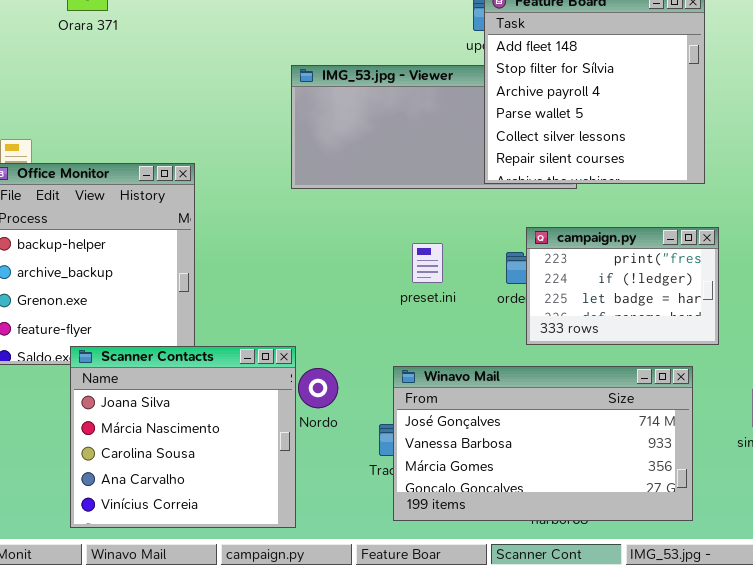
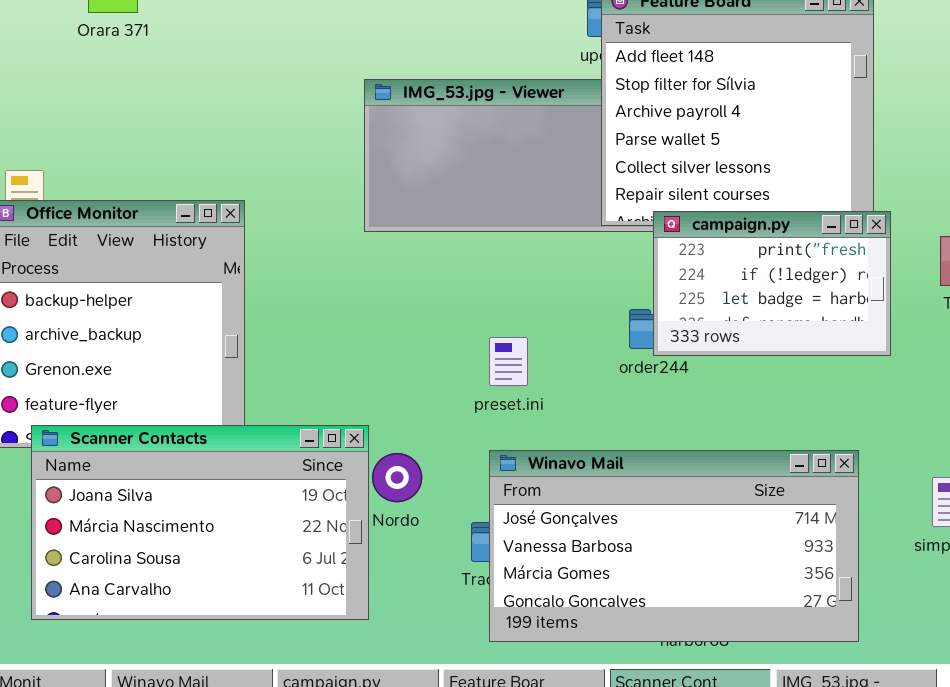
campaign.py: [526,227,719,345] -> [653,211,891,356], moved
preset.ini: [412,243,443,283] -> [489,337,528,386], moved
Scanner Contacts: [70,346,296,528] -> [31,425,369,620], resized

